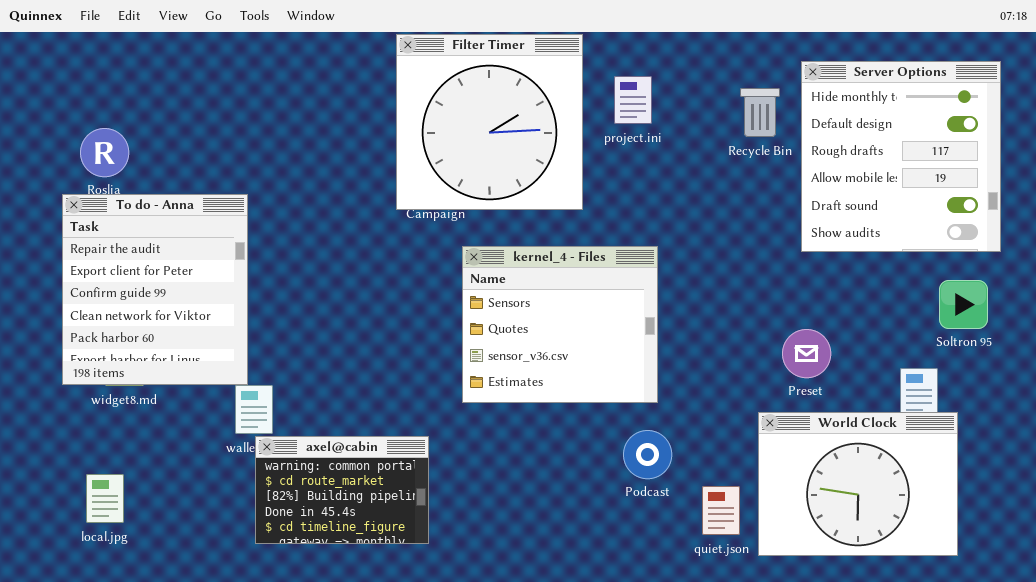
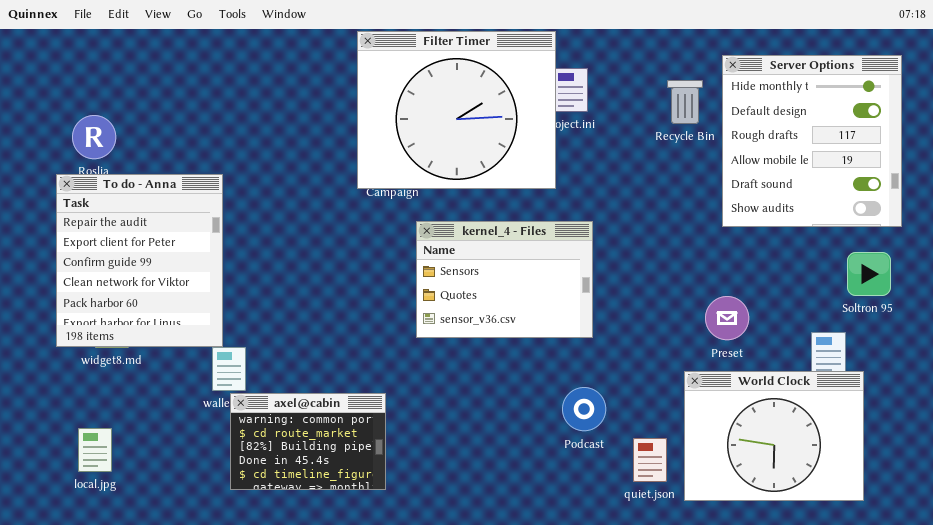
Filter Timer: [396,34,583,210] -> [357,31,556,189], resized
kernel_4 - Files: [462,246,658,403] -> [416,221,593,338], resized

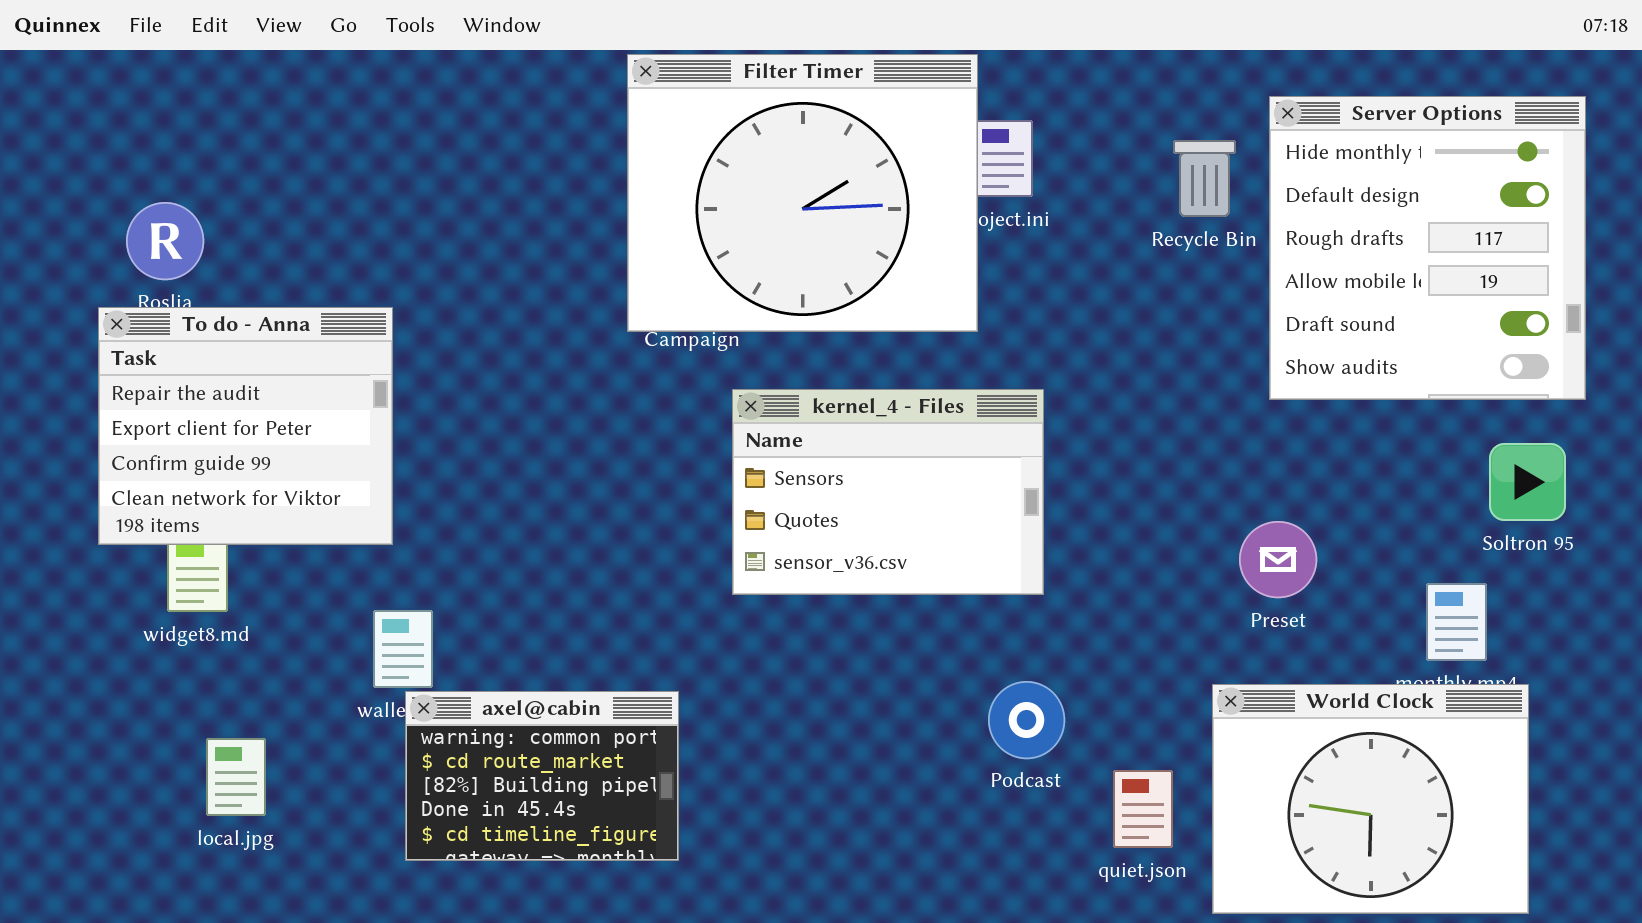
To do - Anna: [56,174,223,347] -> [98,307,393,545], resized
World Clock: [684,371,864,501] -> [1212,684,1529,914], moved
local.jpg: [78,428,112,472] -> [206,738,266,816], moved

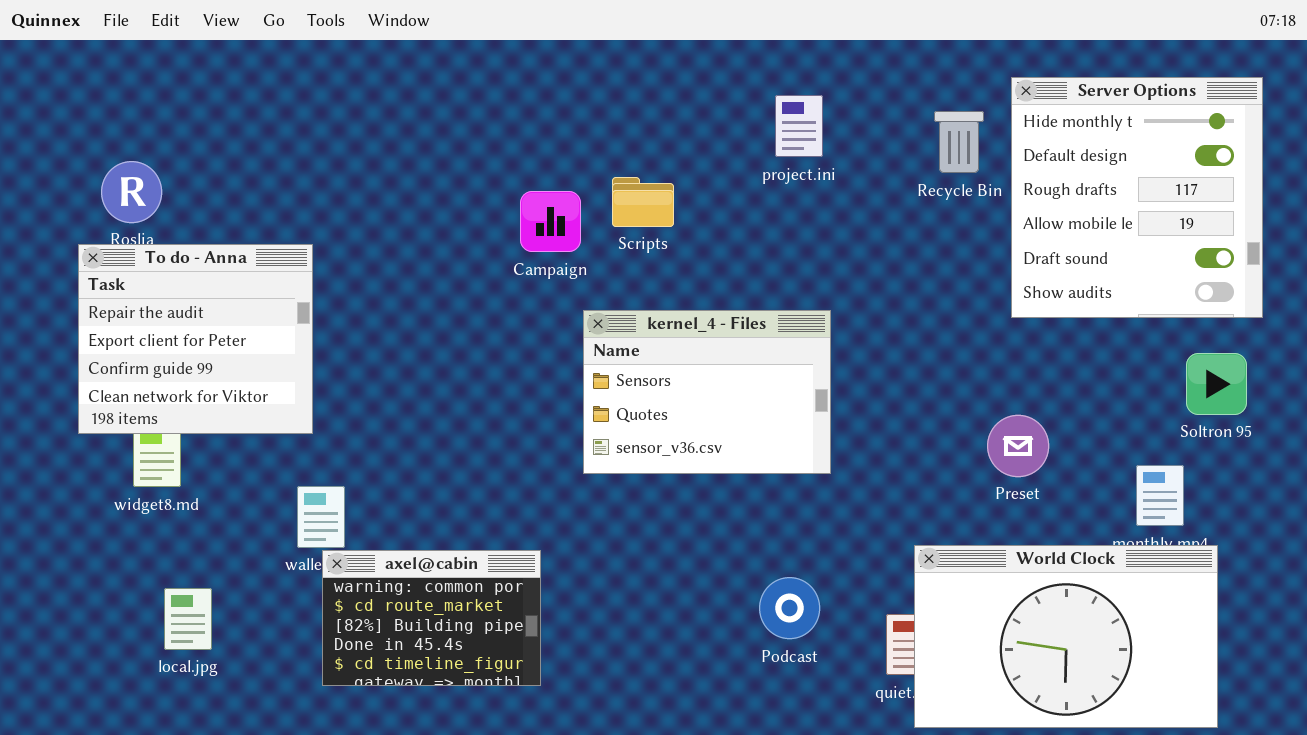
Filter Timer: [627,54,978,332] -> none, closed
Podcast: [988,681,1065,759] -> [759,577,820,639], moved
World Clock: [1212,684,1529,914] -> [914,545,1218,728], resized

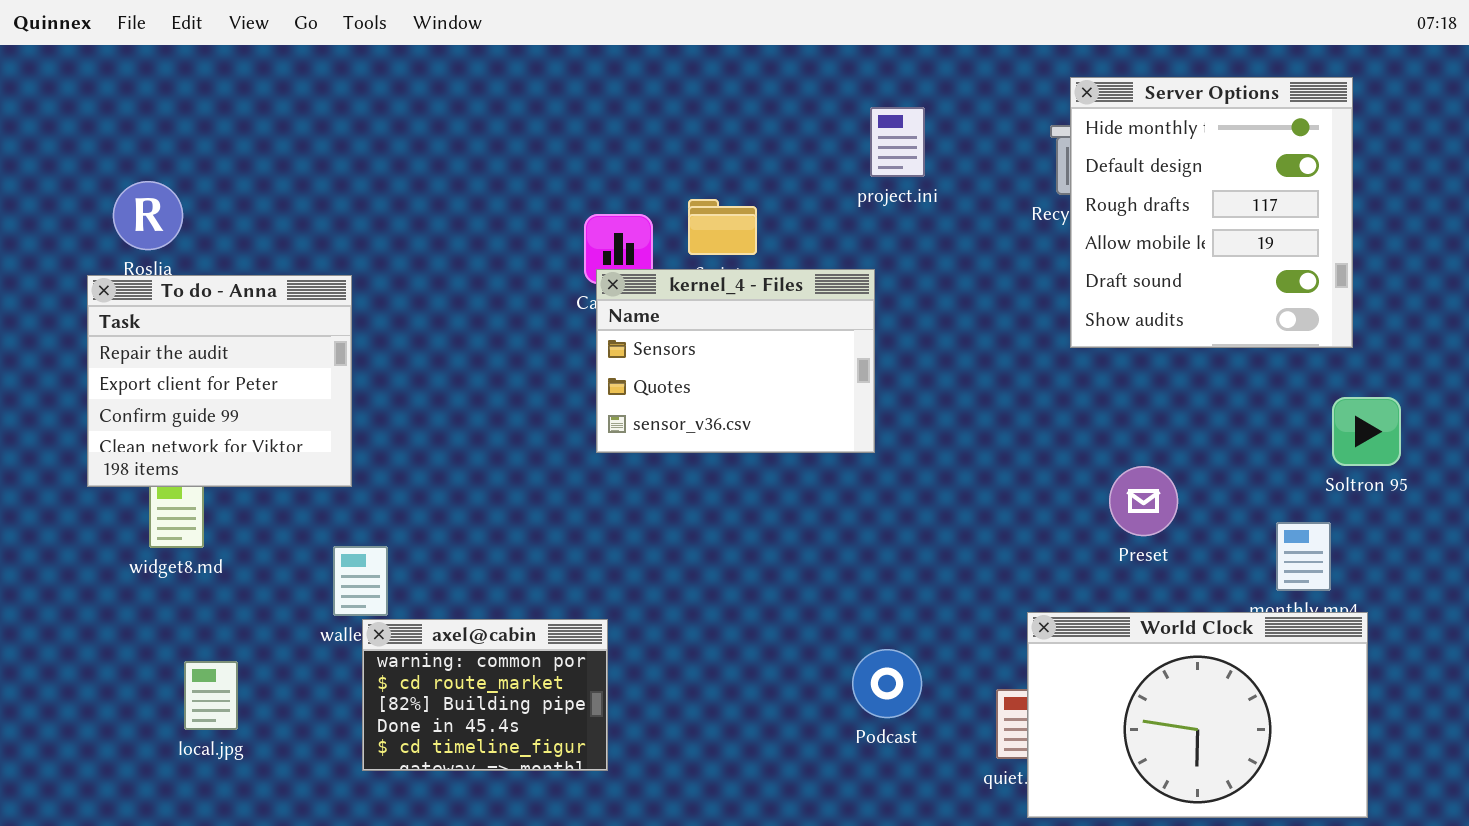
Server Options: [1011,77,1263,318] -> [1070,77,1353,348], moved
kernel_4 - Files: [583,310,831,474] -> [596,269,875,453], moved

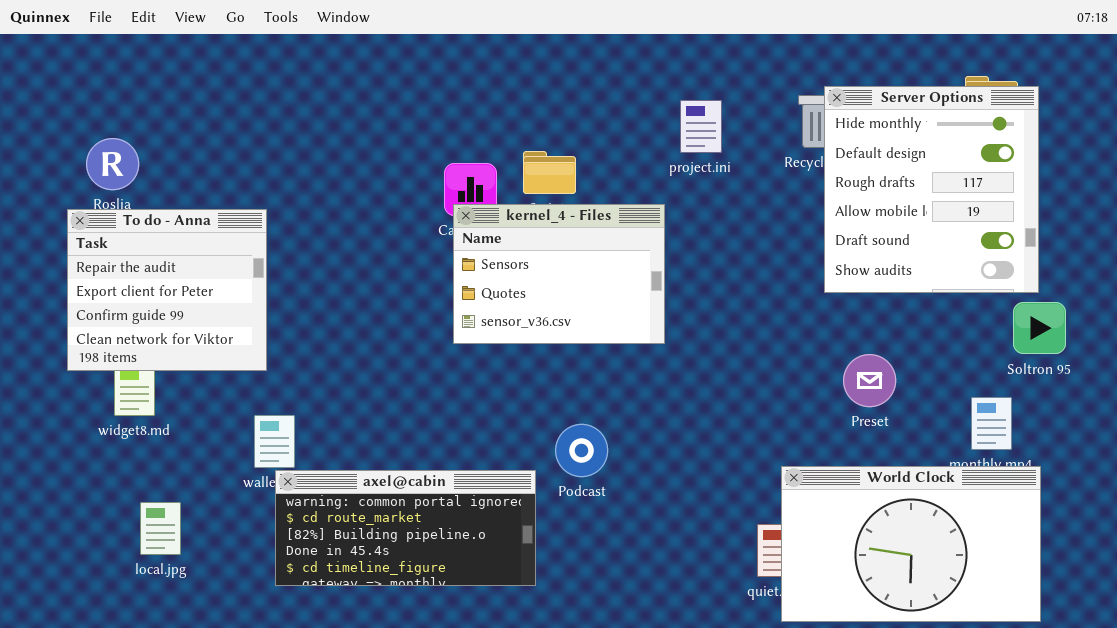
Server Options: [1070,77,1353,348] -> [824,86,1039,293], moved
project.ini: [870,107,925,177] -> [680,100,722,153], moved
axel@cabin: [362,619,608,771] -> [275,470,536,586], resized
Podcast: [852,649,922,718] -> [555,424,608,477], moved

